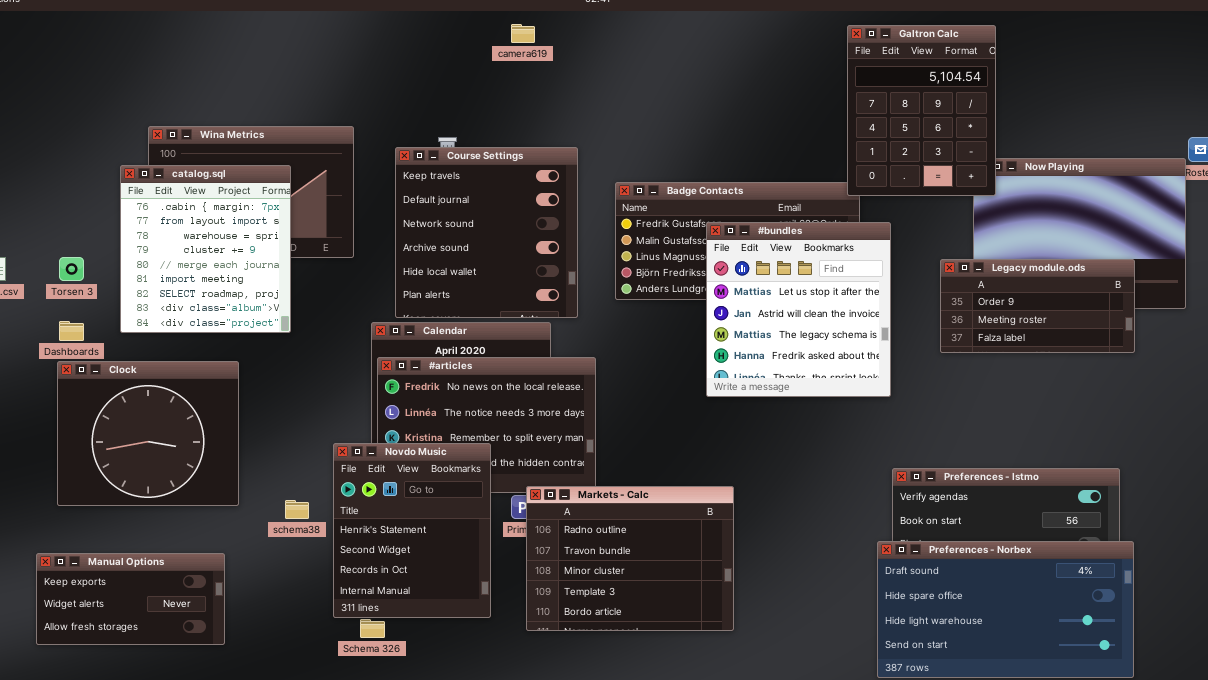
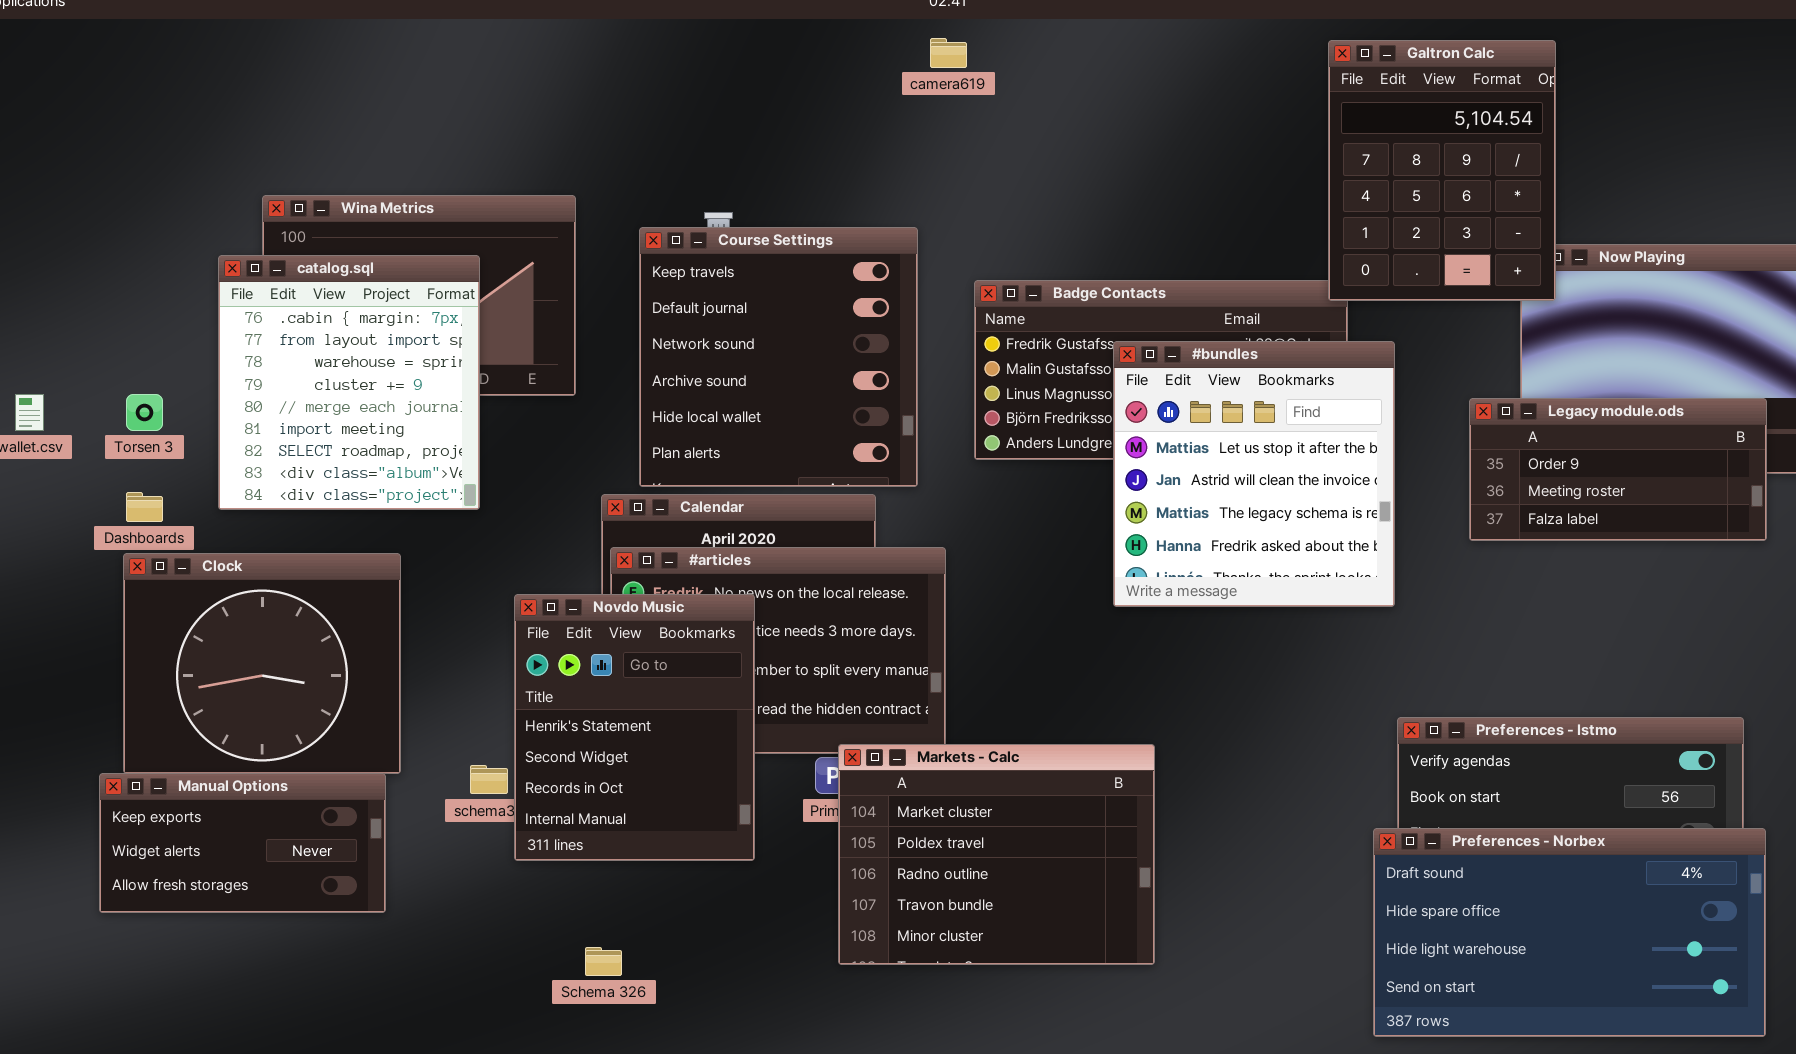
camera619: [511,24,535,43] -> [930,38,967,68], moved
Novdo Music: [333,443,491,618] -> [514,594,755,861], moved
Markets - Calc: [526,486,734,631] -> [838,744,1155,965], scrolled up 2 rows
Manual Options: [36,553,225,645] -> [99,773,386,913], moved

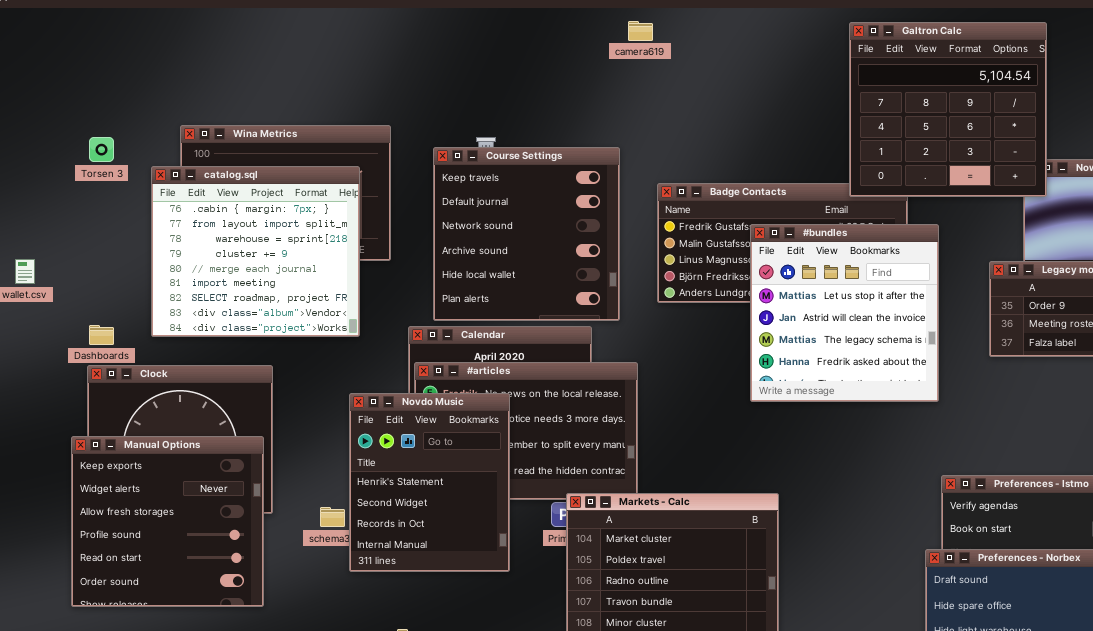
Galtron Calc: [1328,40,1556,301] -> [849,22,1047,197], resized
catalog.sql: [218,255,480,510] -> [151,166,360,337], resized
Torsen 3: [126,394,163,431] -> [89,137,114,162], moved
Manual Options: [99,773,386,913] -> [71,436,264,607], resized

